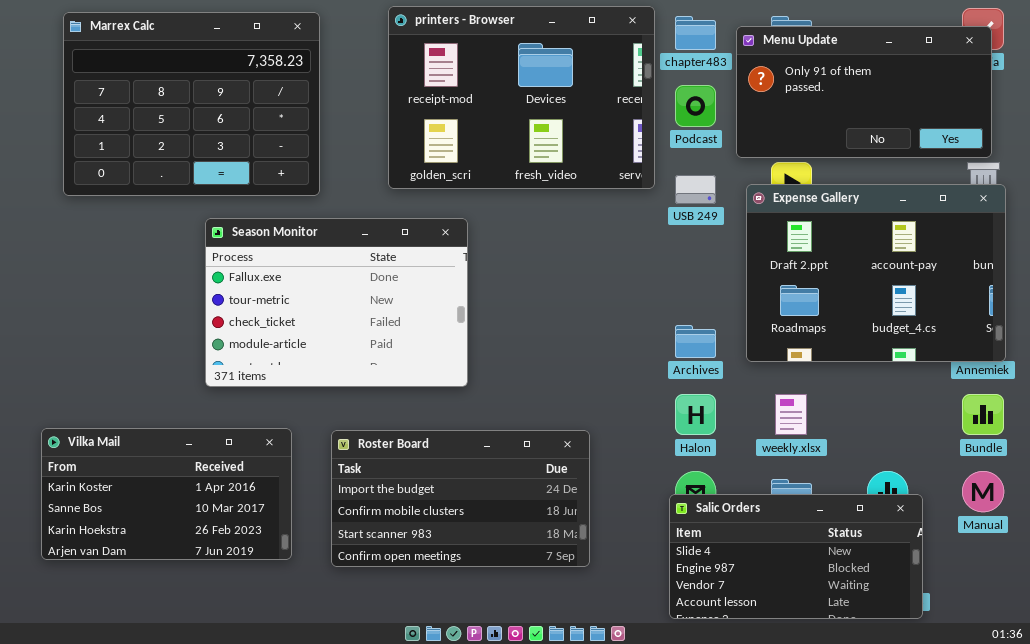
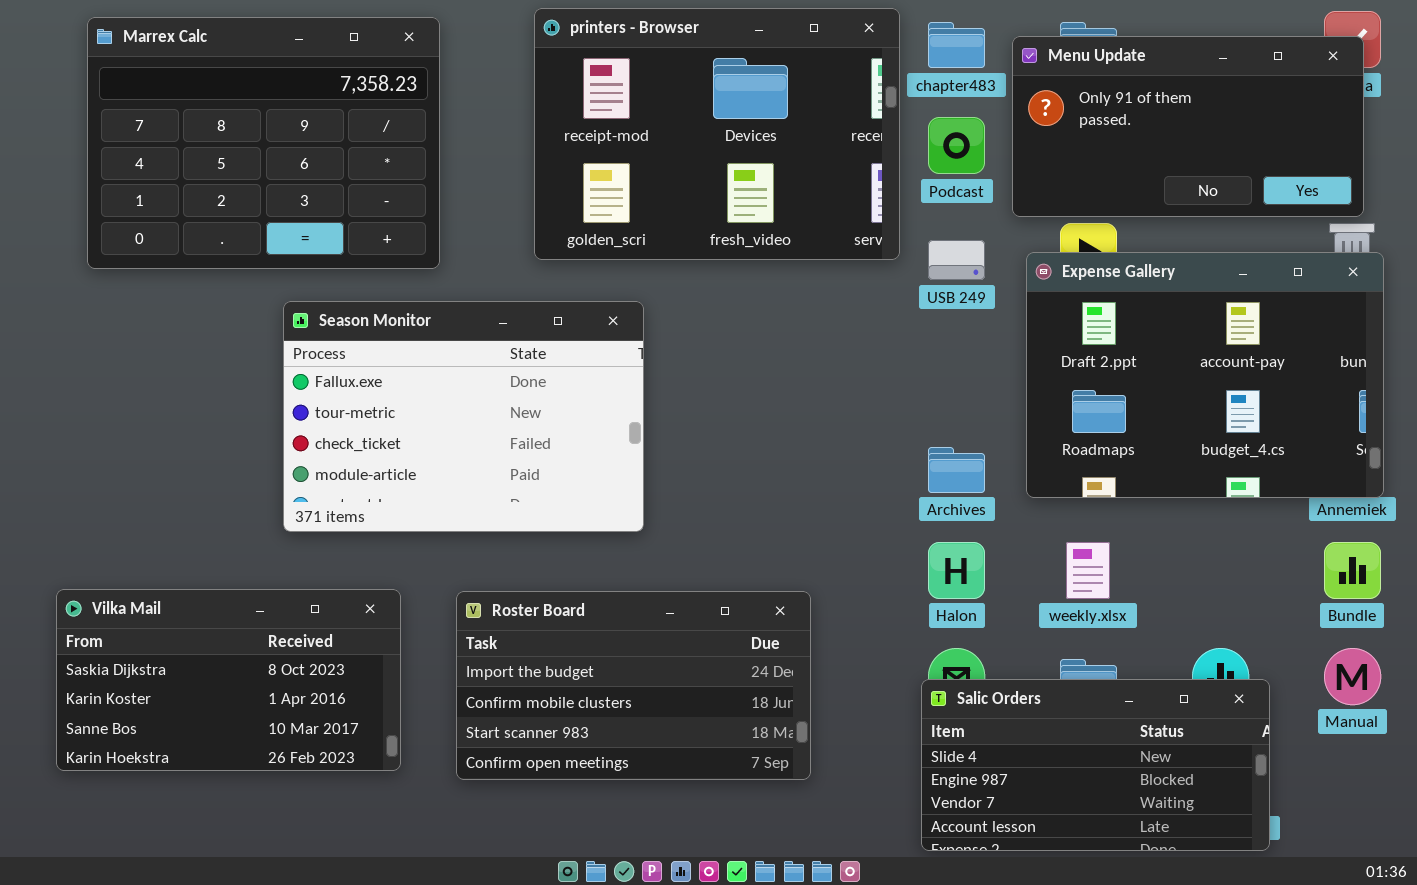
Vilka Mail: [41,428,292,560] -> [56,589,401,771], scrolled up 1 row

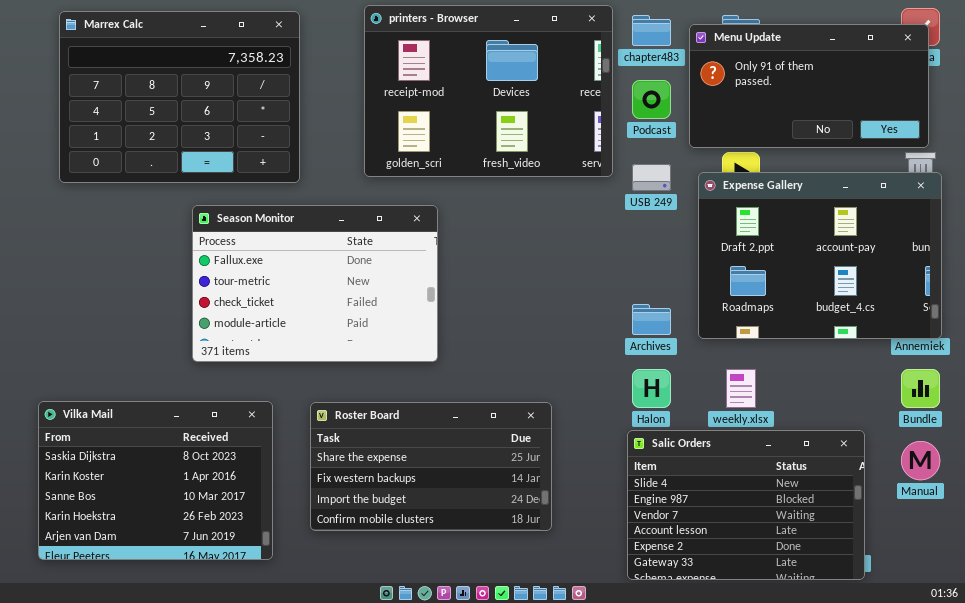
Vilka Mail: [56,589,401,771] -> [38,401,273,560], resized
Roster Board: [456,591,811,780] -> [310,402,552,531], scrolled up 2 rows
Salic Orders: [921,679,1270,851] -> [627,430,865,580], resized

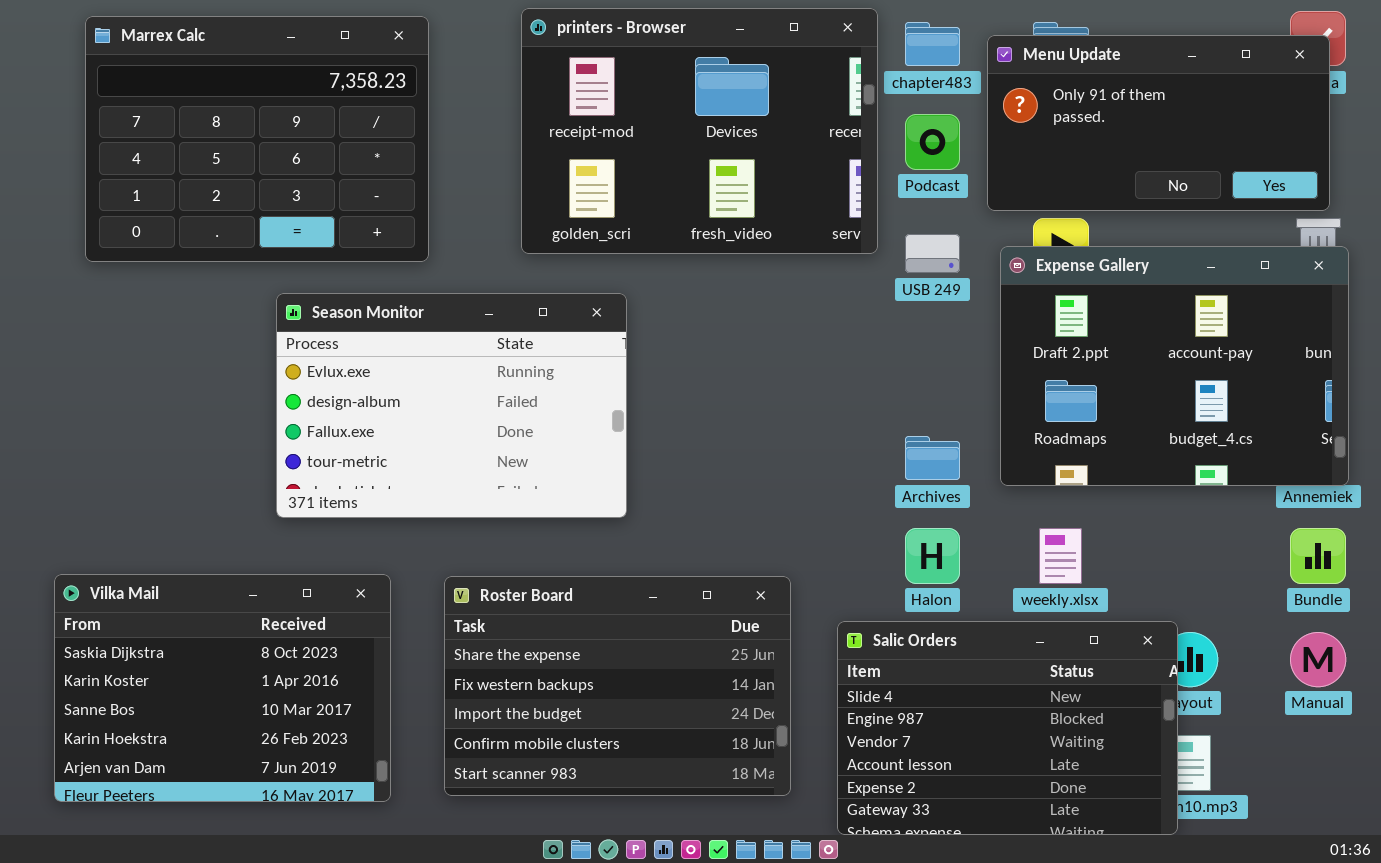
Season Monitor: [192,205,438,362] -> [276,293,627,518], scrolled up 2 rows
Roster Board: [310,402,552,531] -> [444,576,791,796], resized
Salic Orders: [627,430,865,580] -> [837,621,1178,835], moved

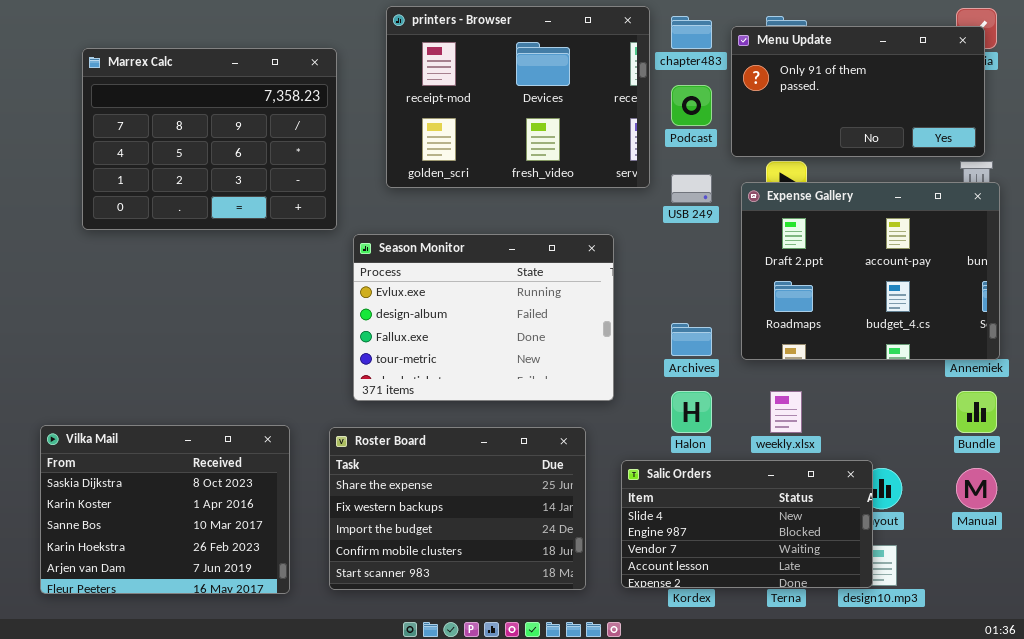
Marrex Calc: [85,16,429,262] -> [82,48,337,230], moved
Season Monitor: [276,293,627,518] -> [353,234,614,401], moved
Salic Orders: [837,621,1178,835] -> [621,460,873,588], resized

